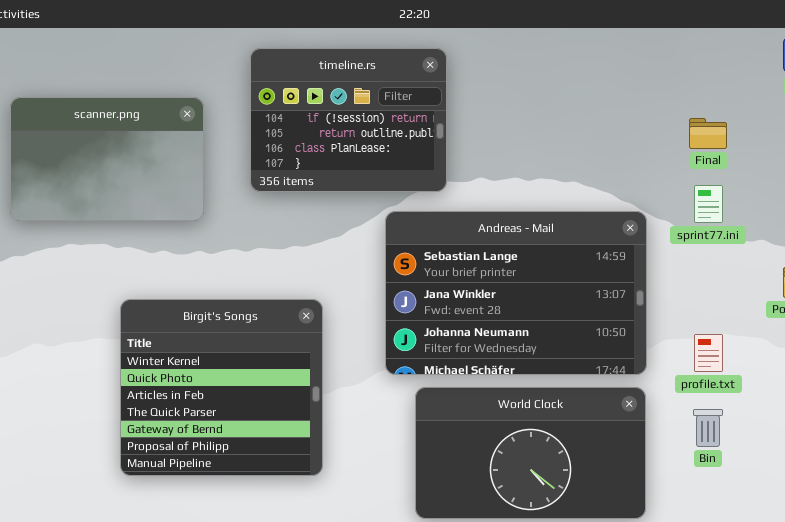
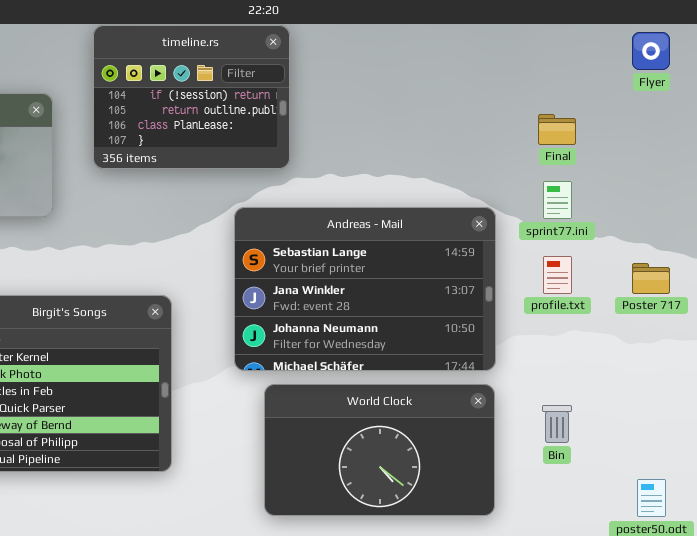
timeline.rs: [250,48,447,192] -> [93,25,290,169], moved
profile.txt: [694,334,723,372] -> [543,256,572,294], moved

